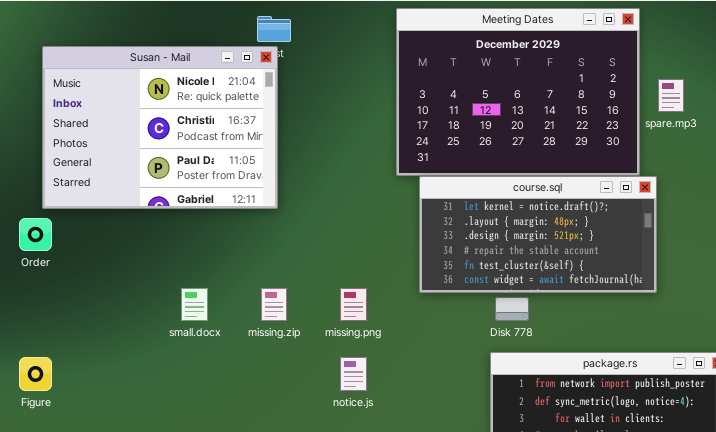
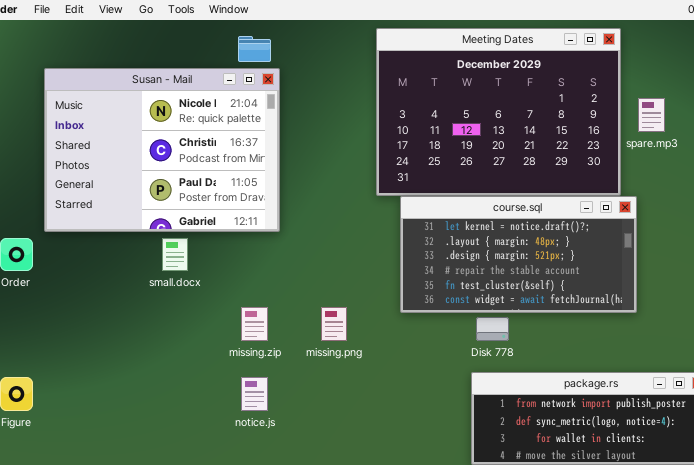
Susan - Mail: [42,46,278,209] -> [44,68,280,232], moved
small.docx: [181,288,208,321] -> [162,238,188,271], moved
notice.js: [340,357,367,391] -> [241,377,268,411], moved

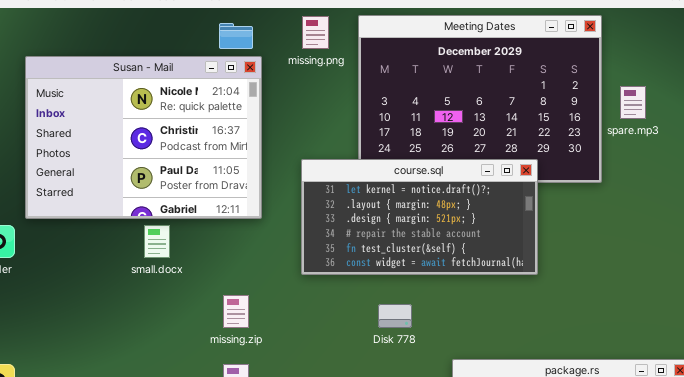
course.sql: [400,196,637,313] -> [301,159,538,275], moved
missing.png: [321,307,347,341] -> [302,16,329,49], moved
Disk 778: [476,317,509,341] -> [378,304,412,328], moved

